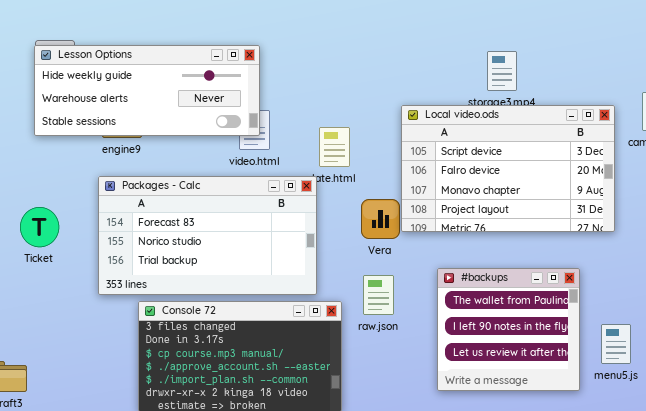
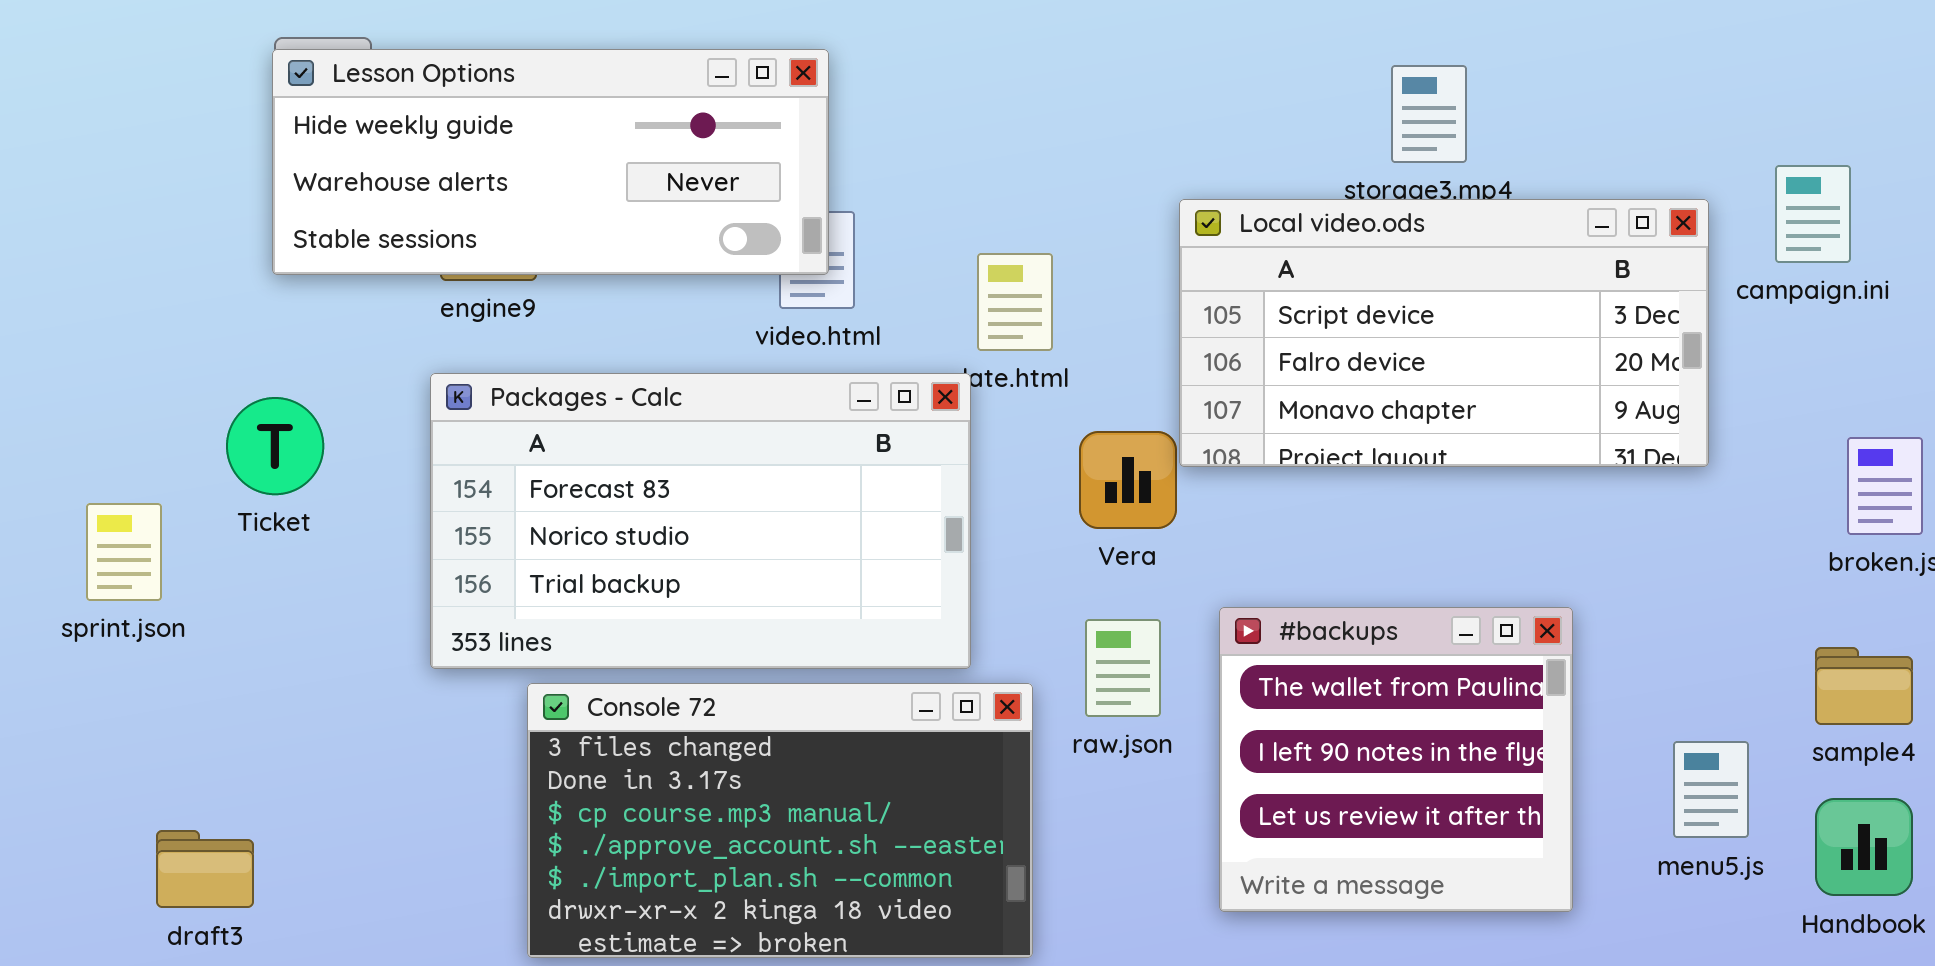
Local video.ods: [401,105,615,232] -> [1179,199,1709,467], resized
Ticket: [20,207,59,247] -> [226,397,324,495], moved
#backups: [437,268,580,391] -> [1219,607,1573,912], moved

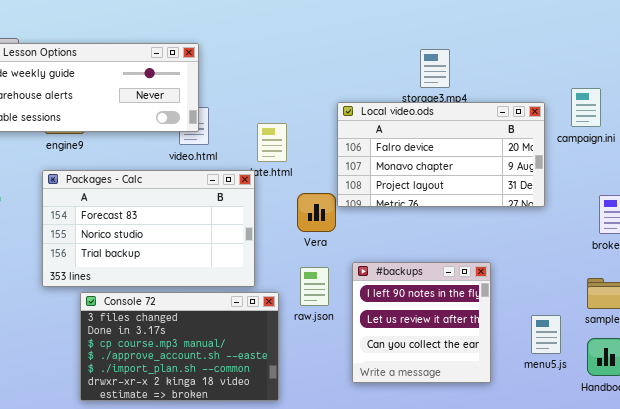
Local video.ods: [1179,199,1709,467] -> [337,102,545,207], scrolled down 1 row
#backups: [1219,607,1573,912] -> [352,262,491,383], scrolled down 1 row

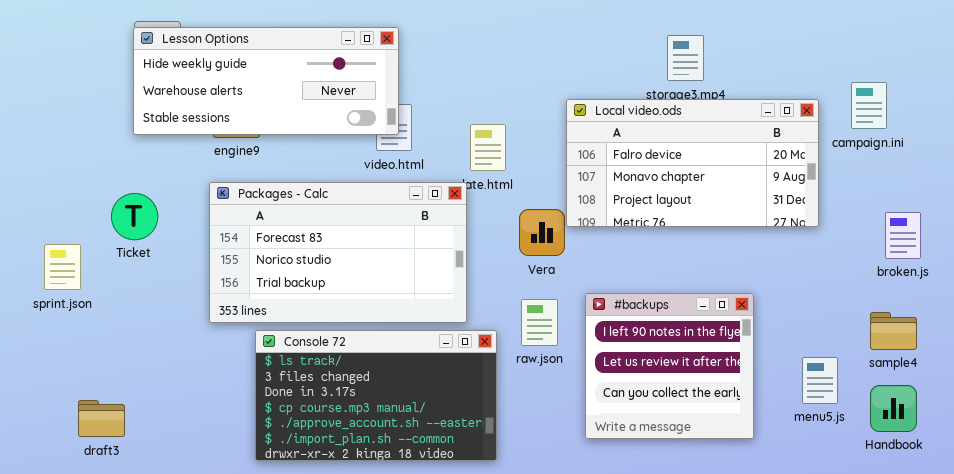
Console 72: [80,292,279,401] -> [255,330,497,461], scrolled up 1 row

